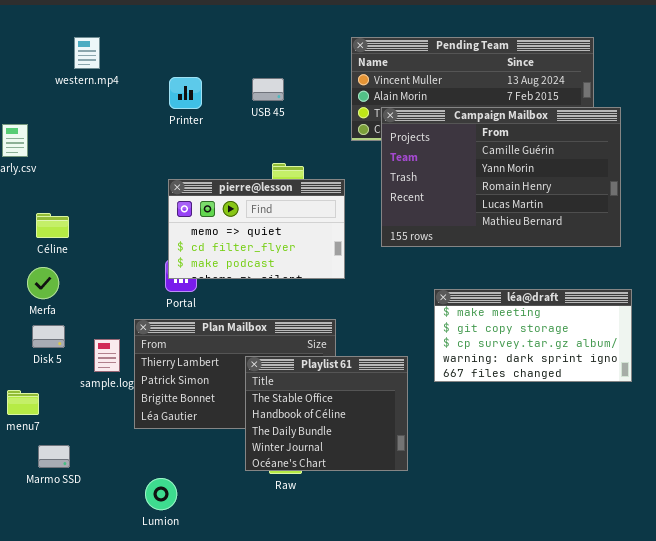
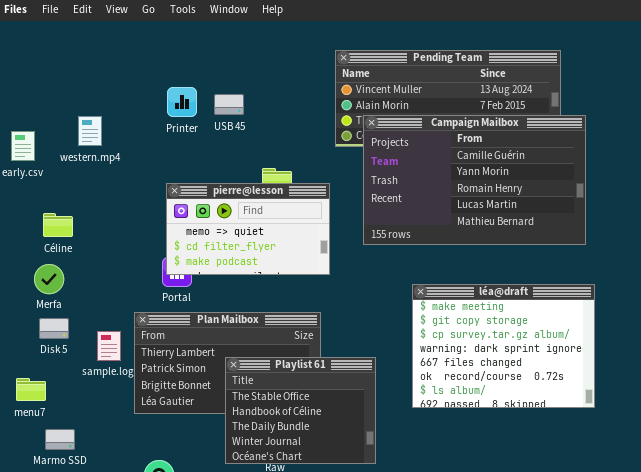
western.mp4: [74,37,100,69] -> [78,116,102,146], moved
USB 45: [252,78,284,101] -> [214,94,244,115], moved
léa@draft: [434,289,632,382] -> [412,284,595,408], resized
Playlist 61: [245,356,408,471] -> [225,357,376,464], moved

